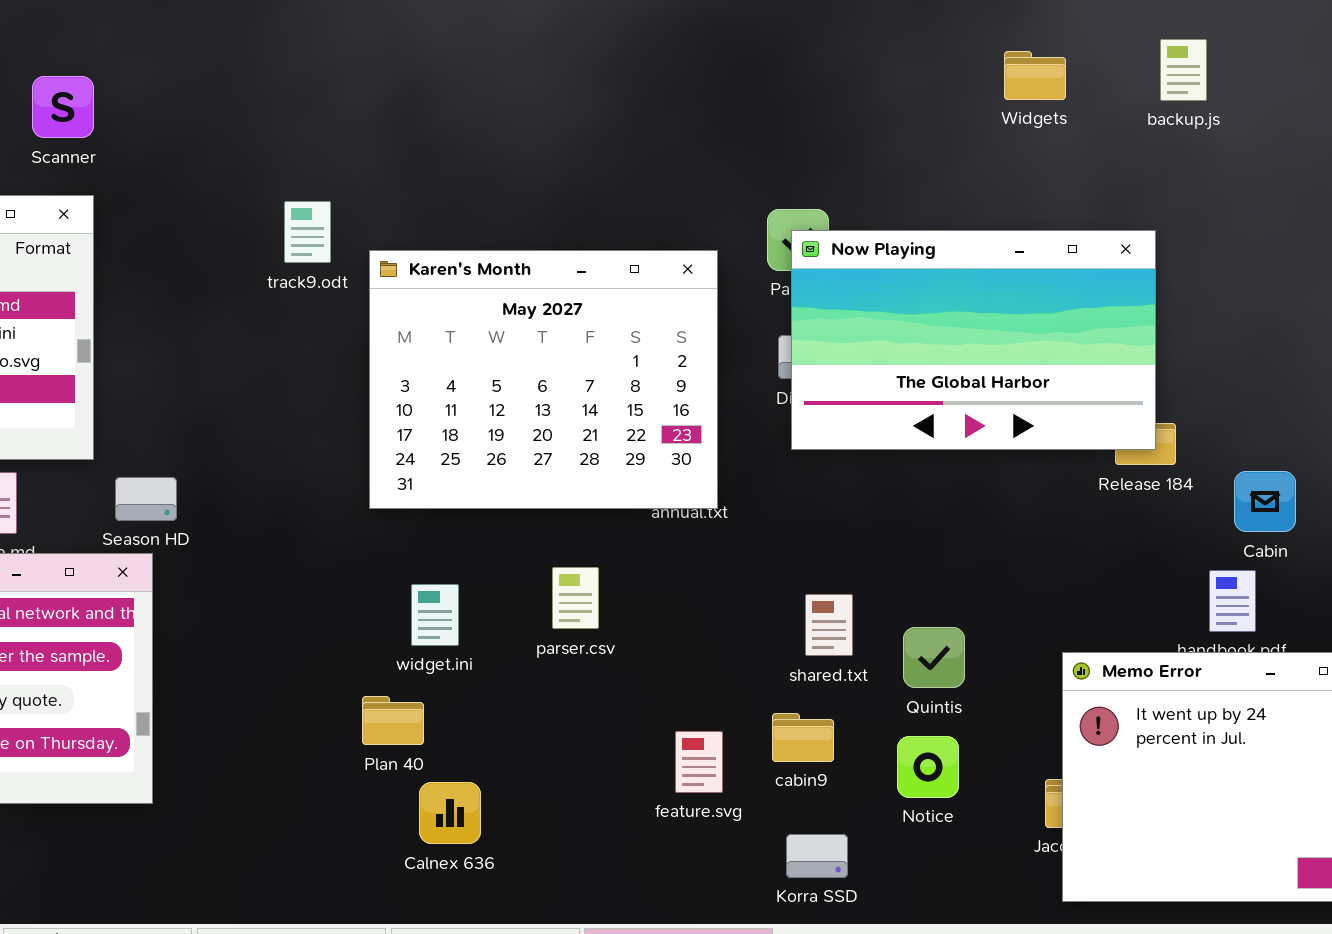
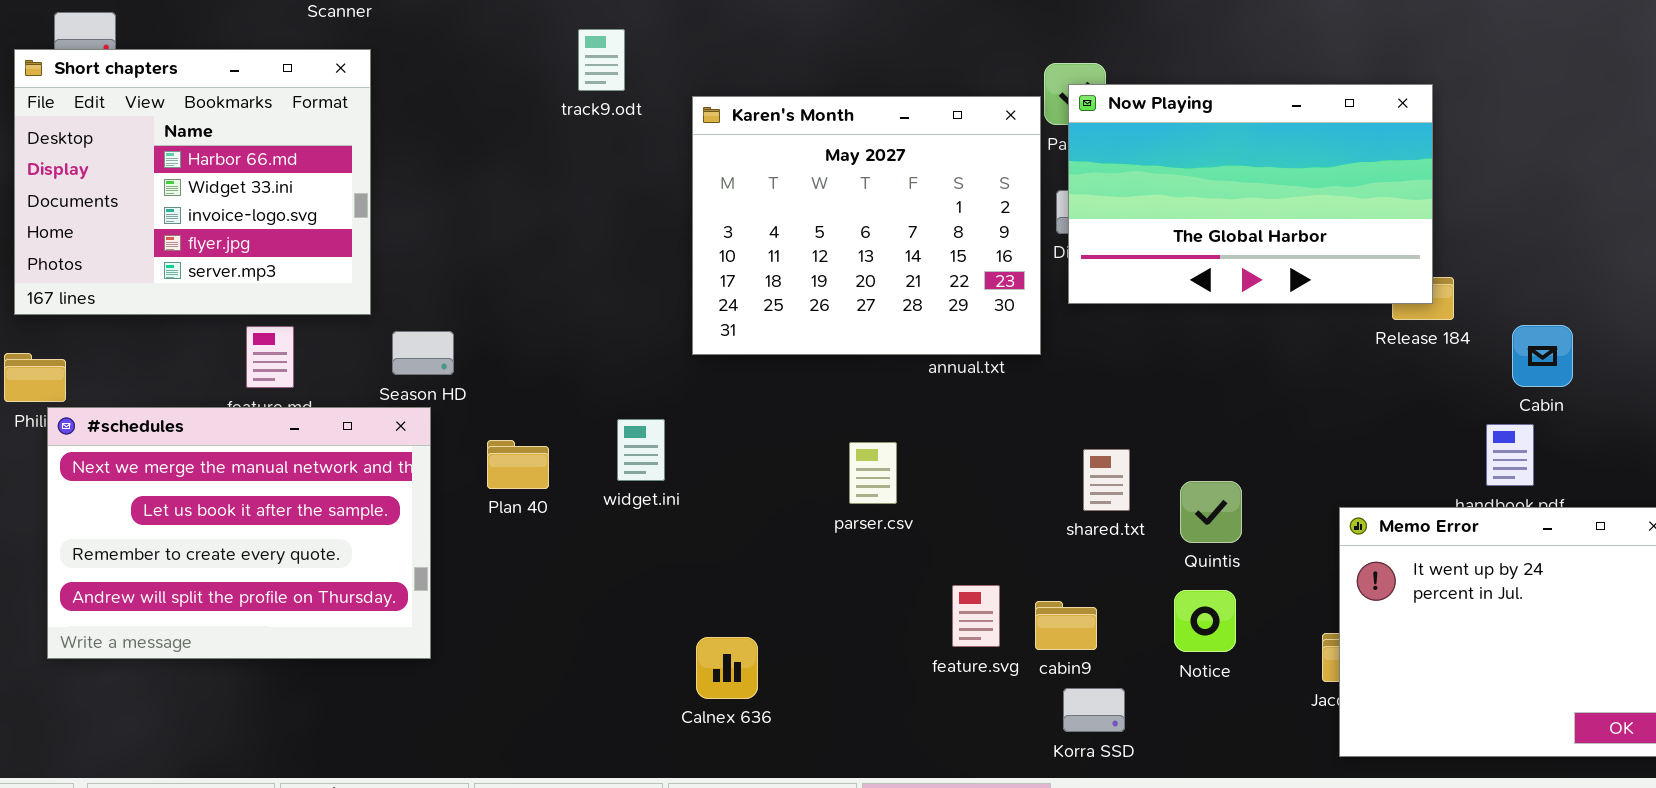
track9.odt: [284,201,331,263] -> [578,29,625,91], moved
Karen's Month: [369,250,718,509] -> [692,96,1041,355], moved
parser.csv: [552,567,599,629] -> [849,442,897,504], moved
widget.ini: [411,584,459,646] -> [617,419,665,481], moved
Plan 40: [362,696,424,745] -> [487,440,549,489], moved
cabin9: [772,713,834,762] -> [1035,601,1097,650], moved

